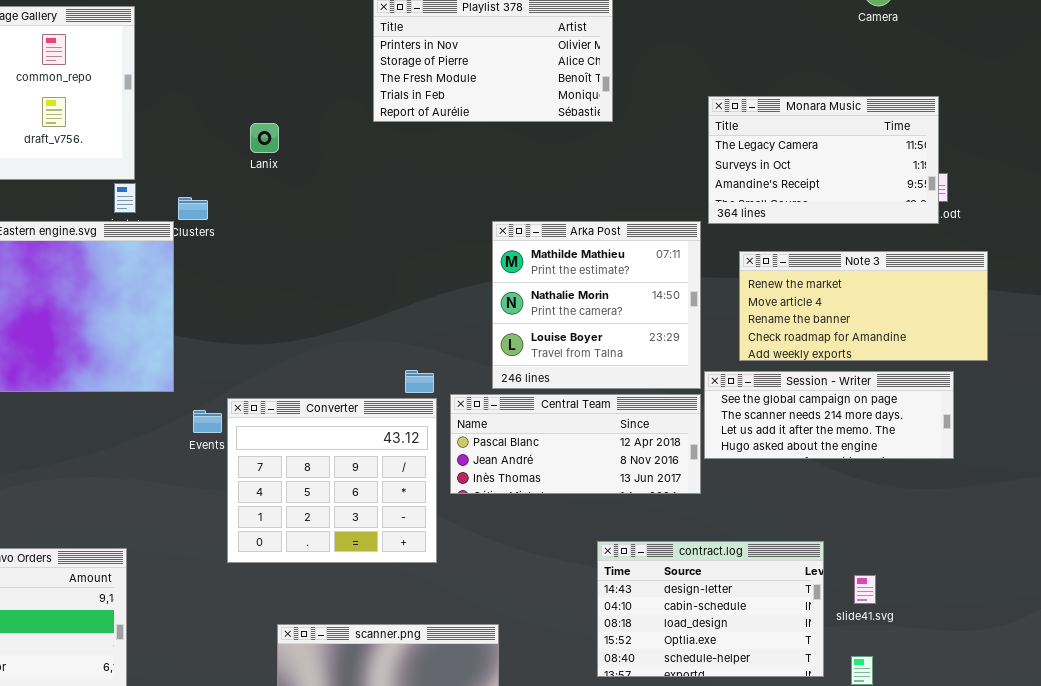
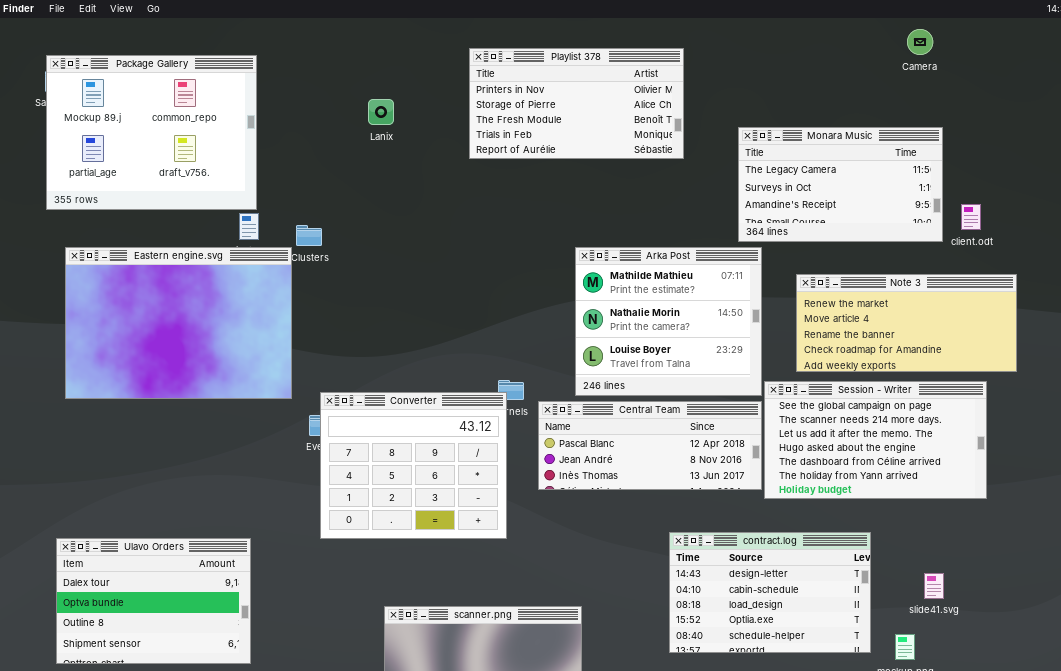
Monara Music: [708,96,939,224] -> [738,127,943,242], moved
Lanix: [250,123,279,153] -> [368,99,394,125], moved
Session - Writer: [704,371,954,459] -> [764,381,987,499], resized
Converter: [227,398,437,563] -> [320,392,507,539], moved
slide41.svg: [854,575,876,604] -> [924,573,944,599], moved

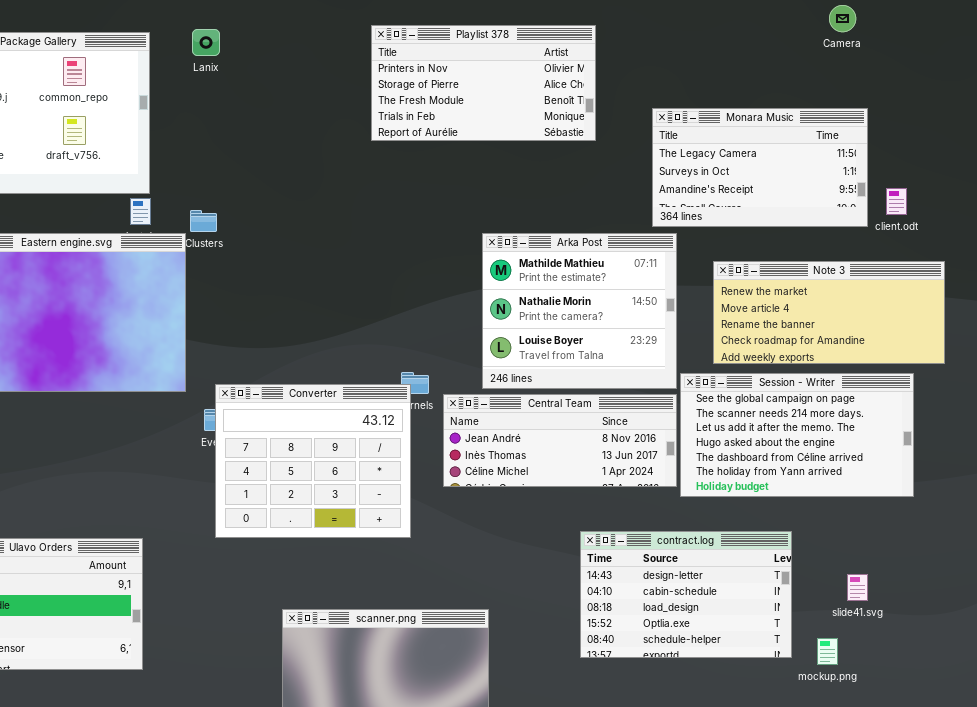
Lanix: [368,99,394,125] -> [192,29,220,56], moved
Central Team: [538,401,762,490] -> [443,394,677,487], scrolled down 1 row

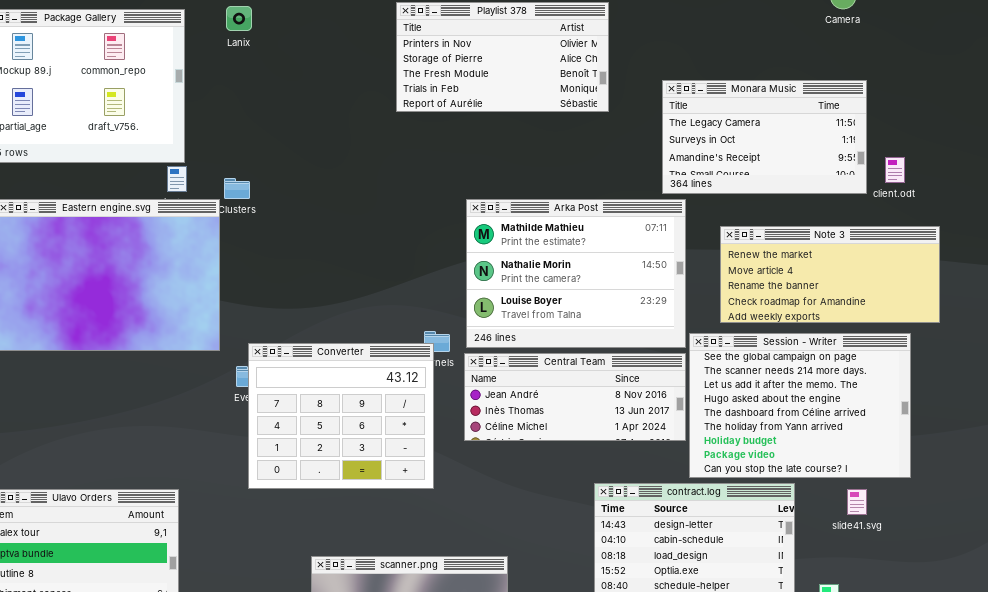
Arka Post: [482,233,677,389] -> [466,199,686,348], resized
Session - Writer: [680,373,914,497] -> [689,333,911,478], resized
slide41.svg: [847,574,868,601] -> [847,489,867,515], moved

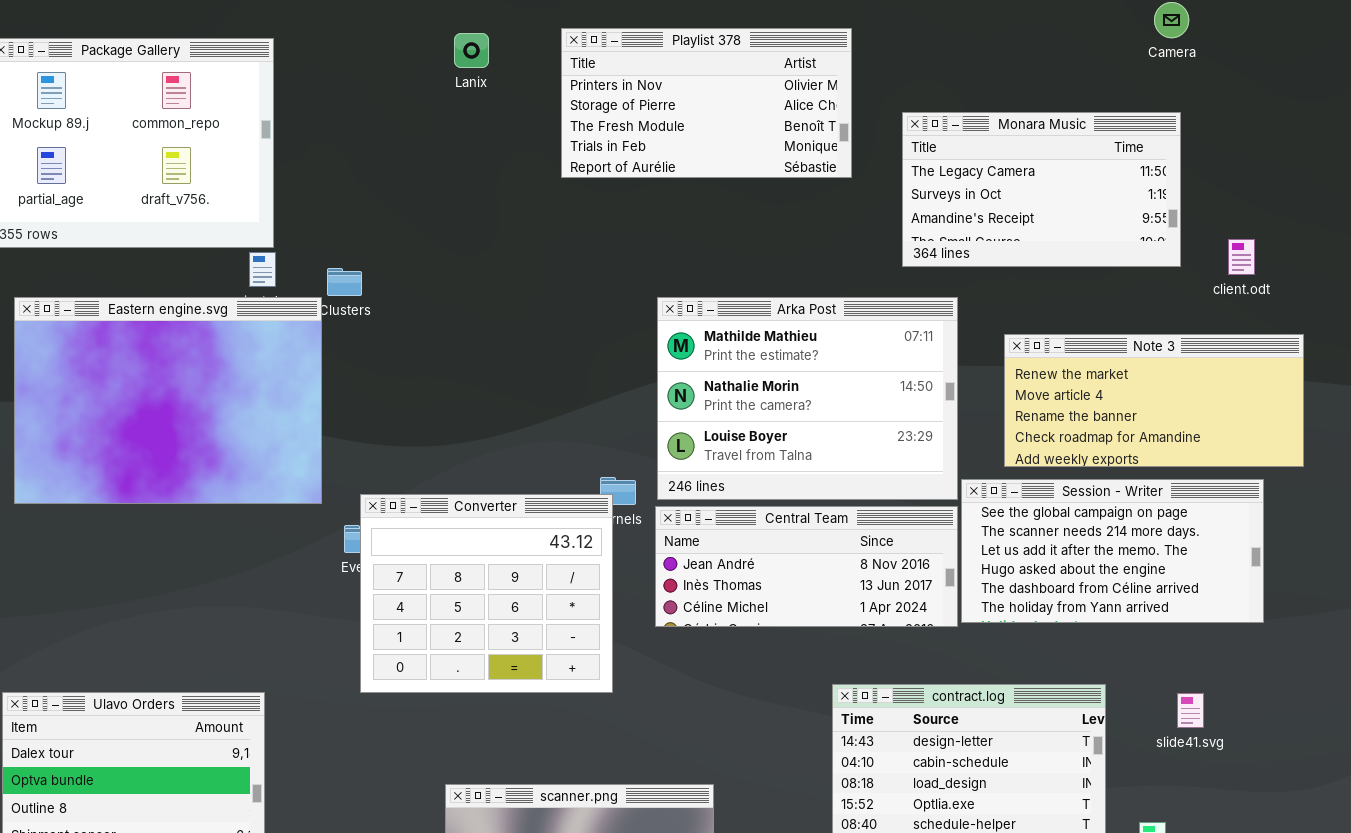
Lanix: [226,6,252,31] -> [454,33,489,68], moved
Monara Music: [662,80,867,194] -> [902,112,1181,267], moved
Session - Writer: [689,333,911,478] -> [961,479,1264,623], resized

